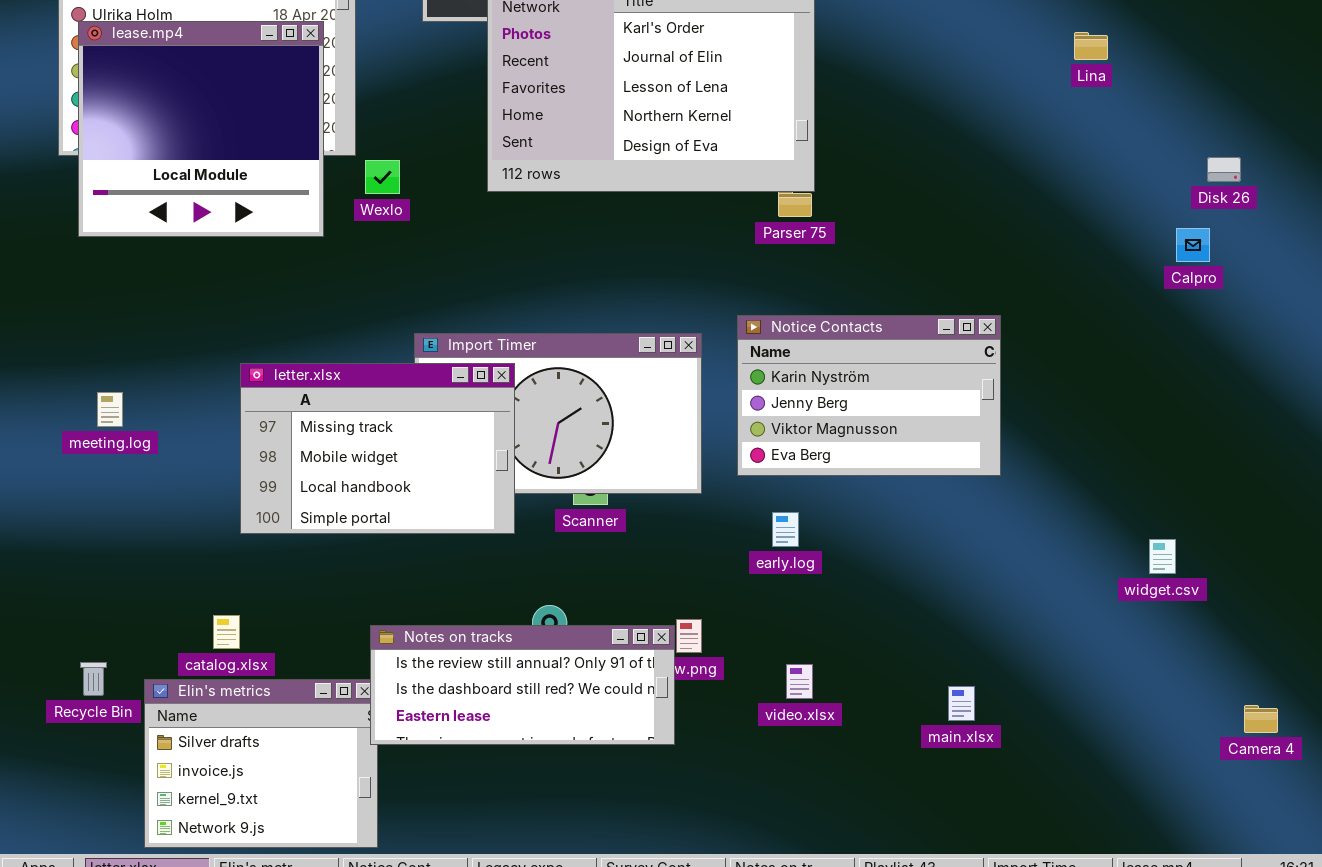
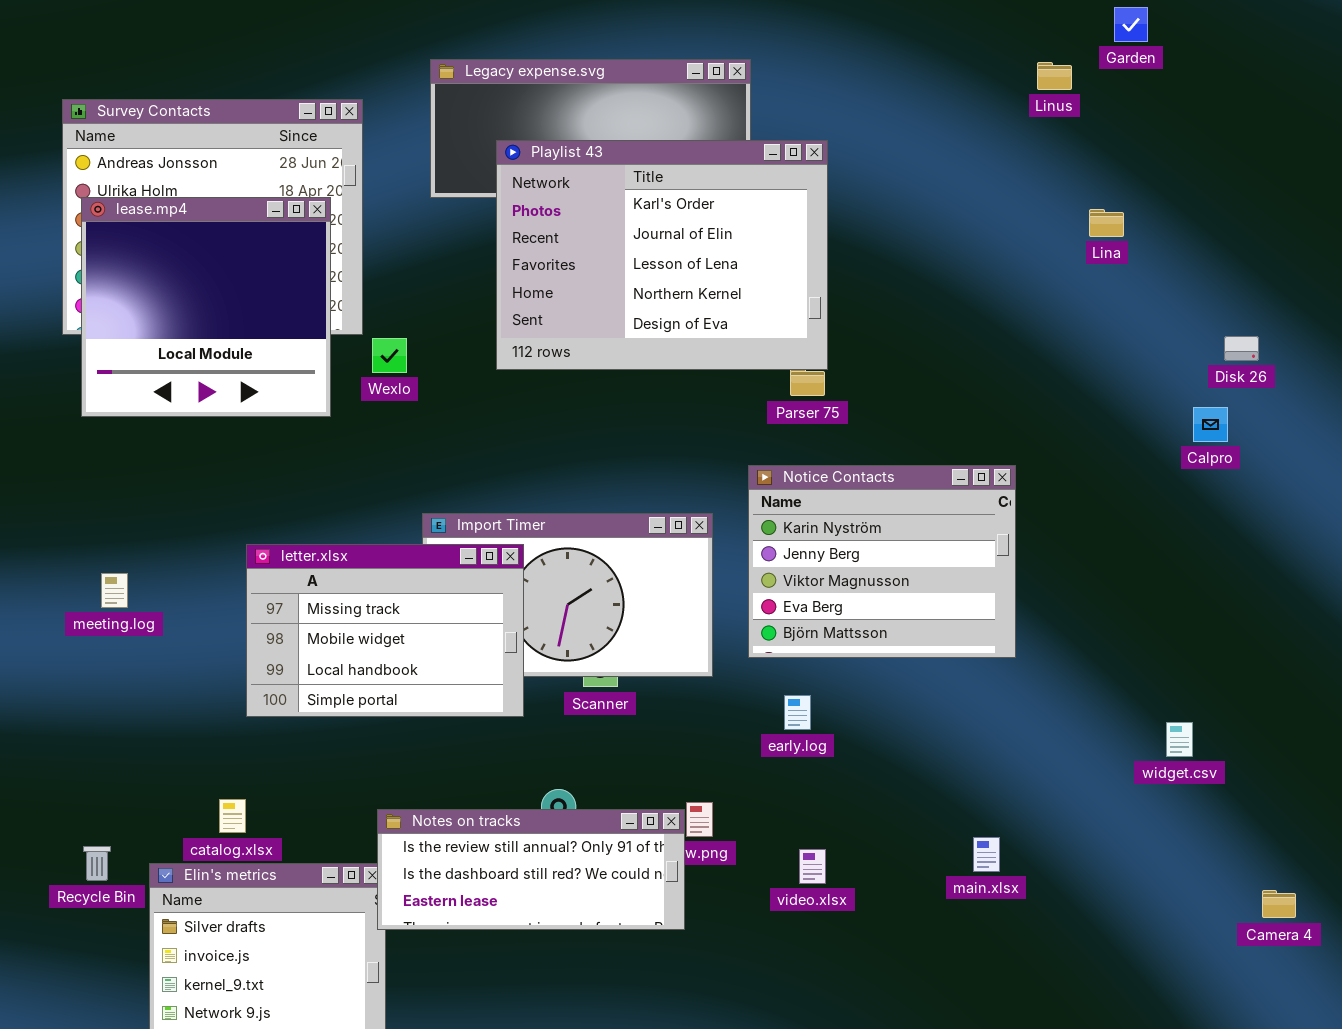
Notice Contacts: [737,315,1001,476] -> [748,465,1016,658], resized
main.xlsx: [948,686,975,721] -> [973,837,1000,872], moved

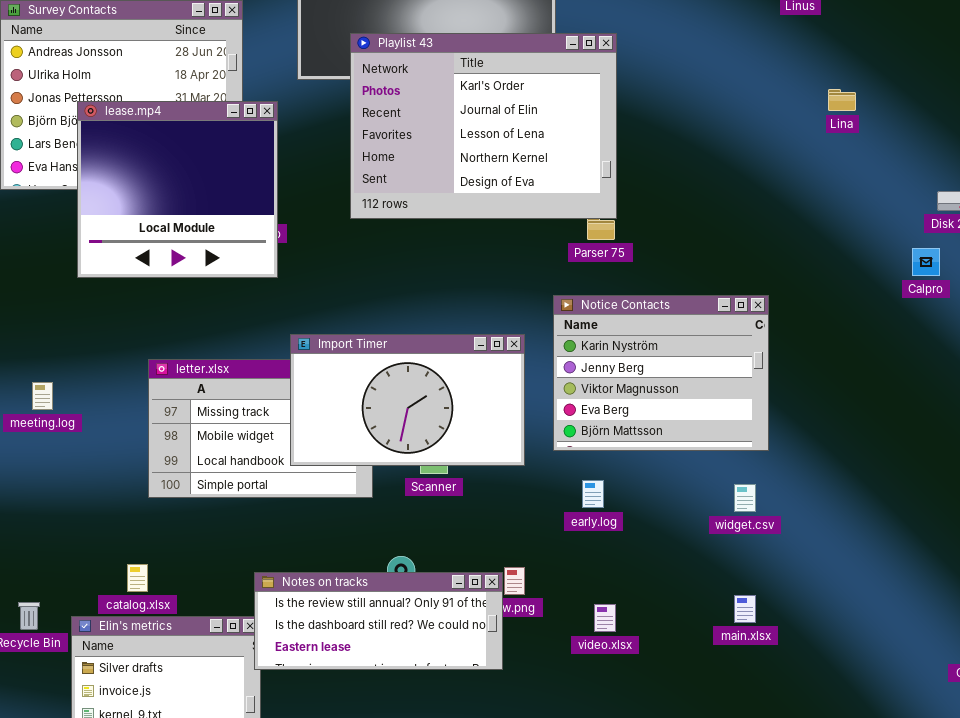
lease.mp4: [81,197,331,417] -> [77,101,278,278], moved
Import Timer: [422,513,713,677] -> [290,334,525,466], raised
widget.csv: [1166,722,1193,757] -> [734,484,756,512], moved

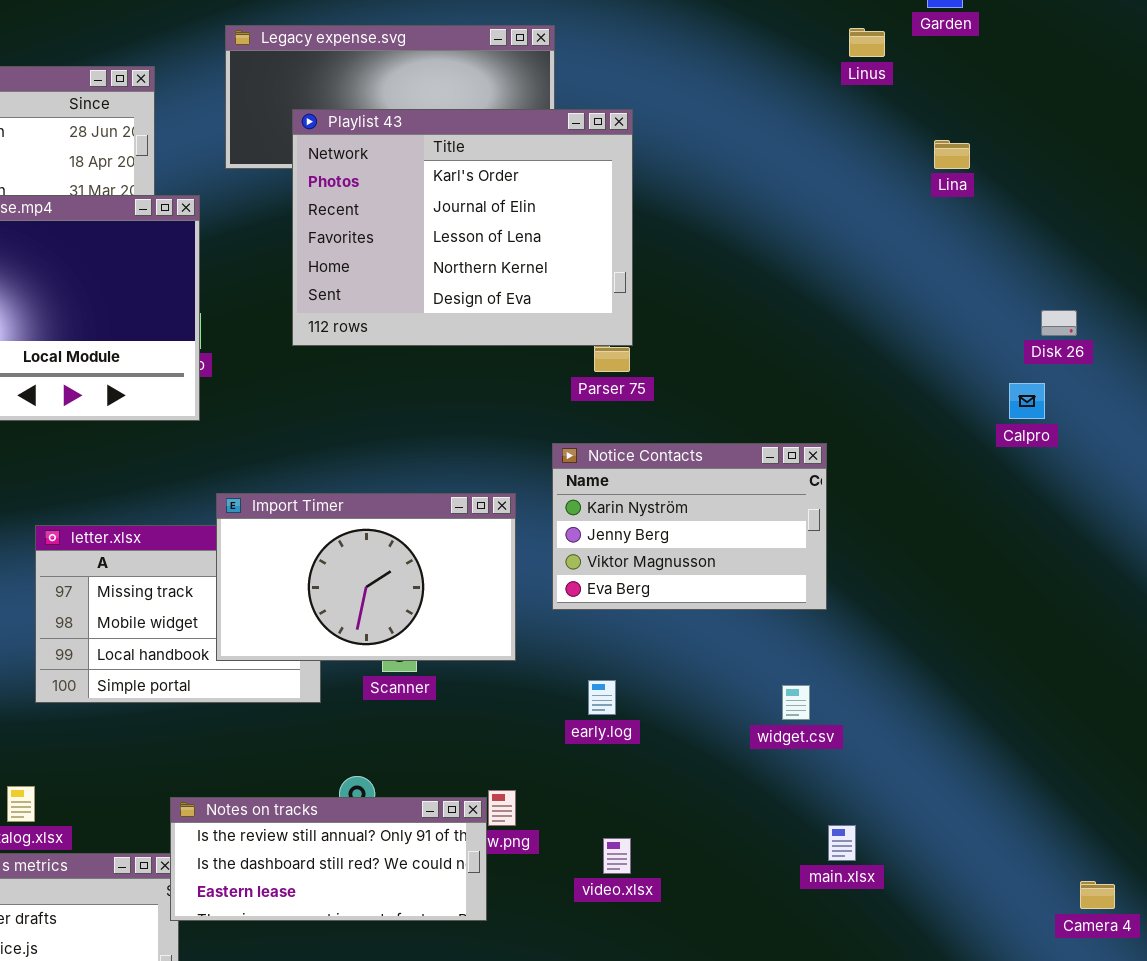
Lina: [828,89,856,111] -> [934,140,970,169], moved
Notice Contacts: [553,295,769,451] -> [552,443,827,610], resized
main.xlsx: [734,595,756,623] -> [828,825,856,861], moved

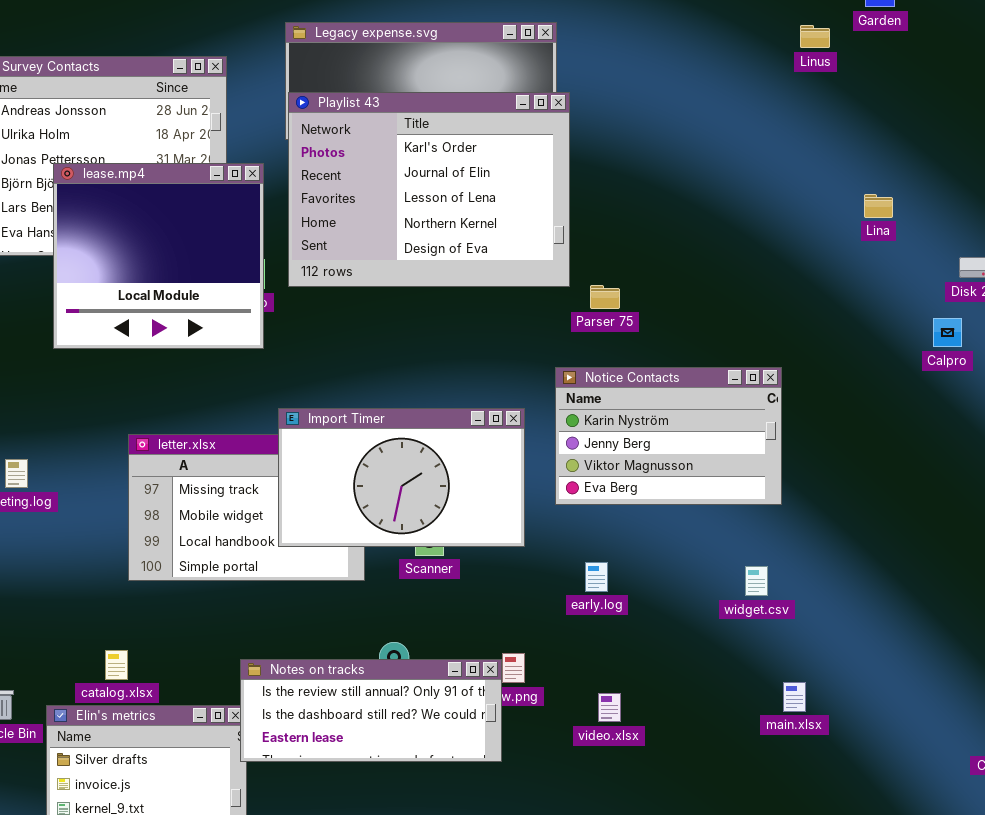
Playlist 43: [292,109,633,346] -> [288,92,570,287], moved
Lina: [934,140,970,169] -> [864,194,893,218], moved

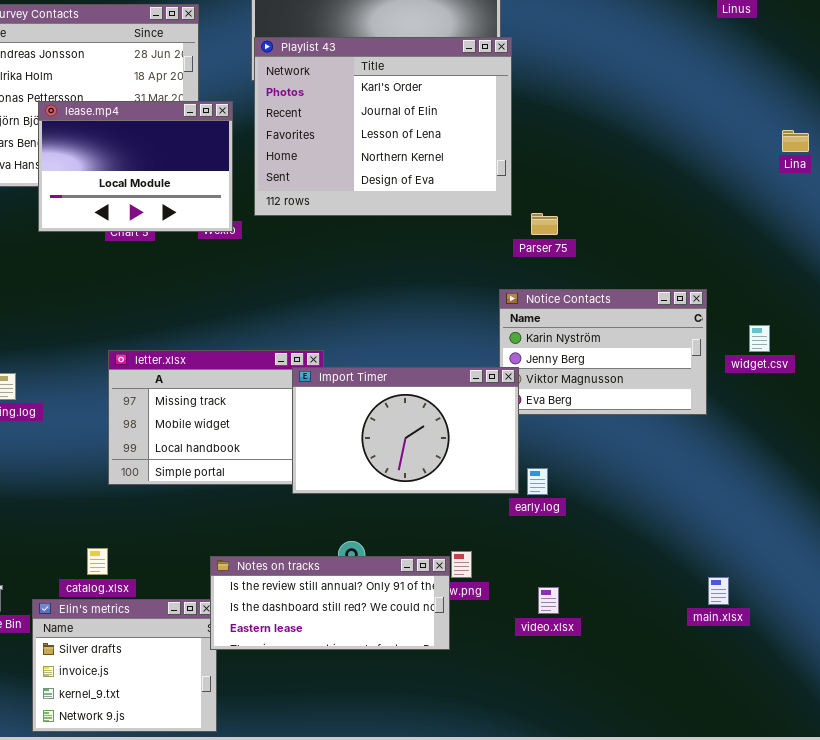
lease.mp4: [53,163,264,349] -> [38,101,233,232], resized
Import Timer: [278,408,525,547] -> [292,367,519,494], moved
widget.csv: [745,566,768,596] -> [749,325,770,352], moved

